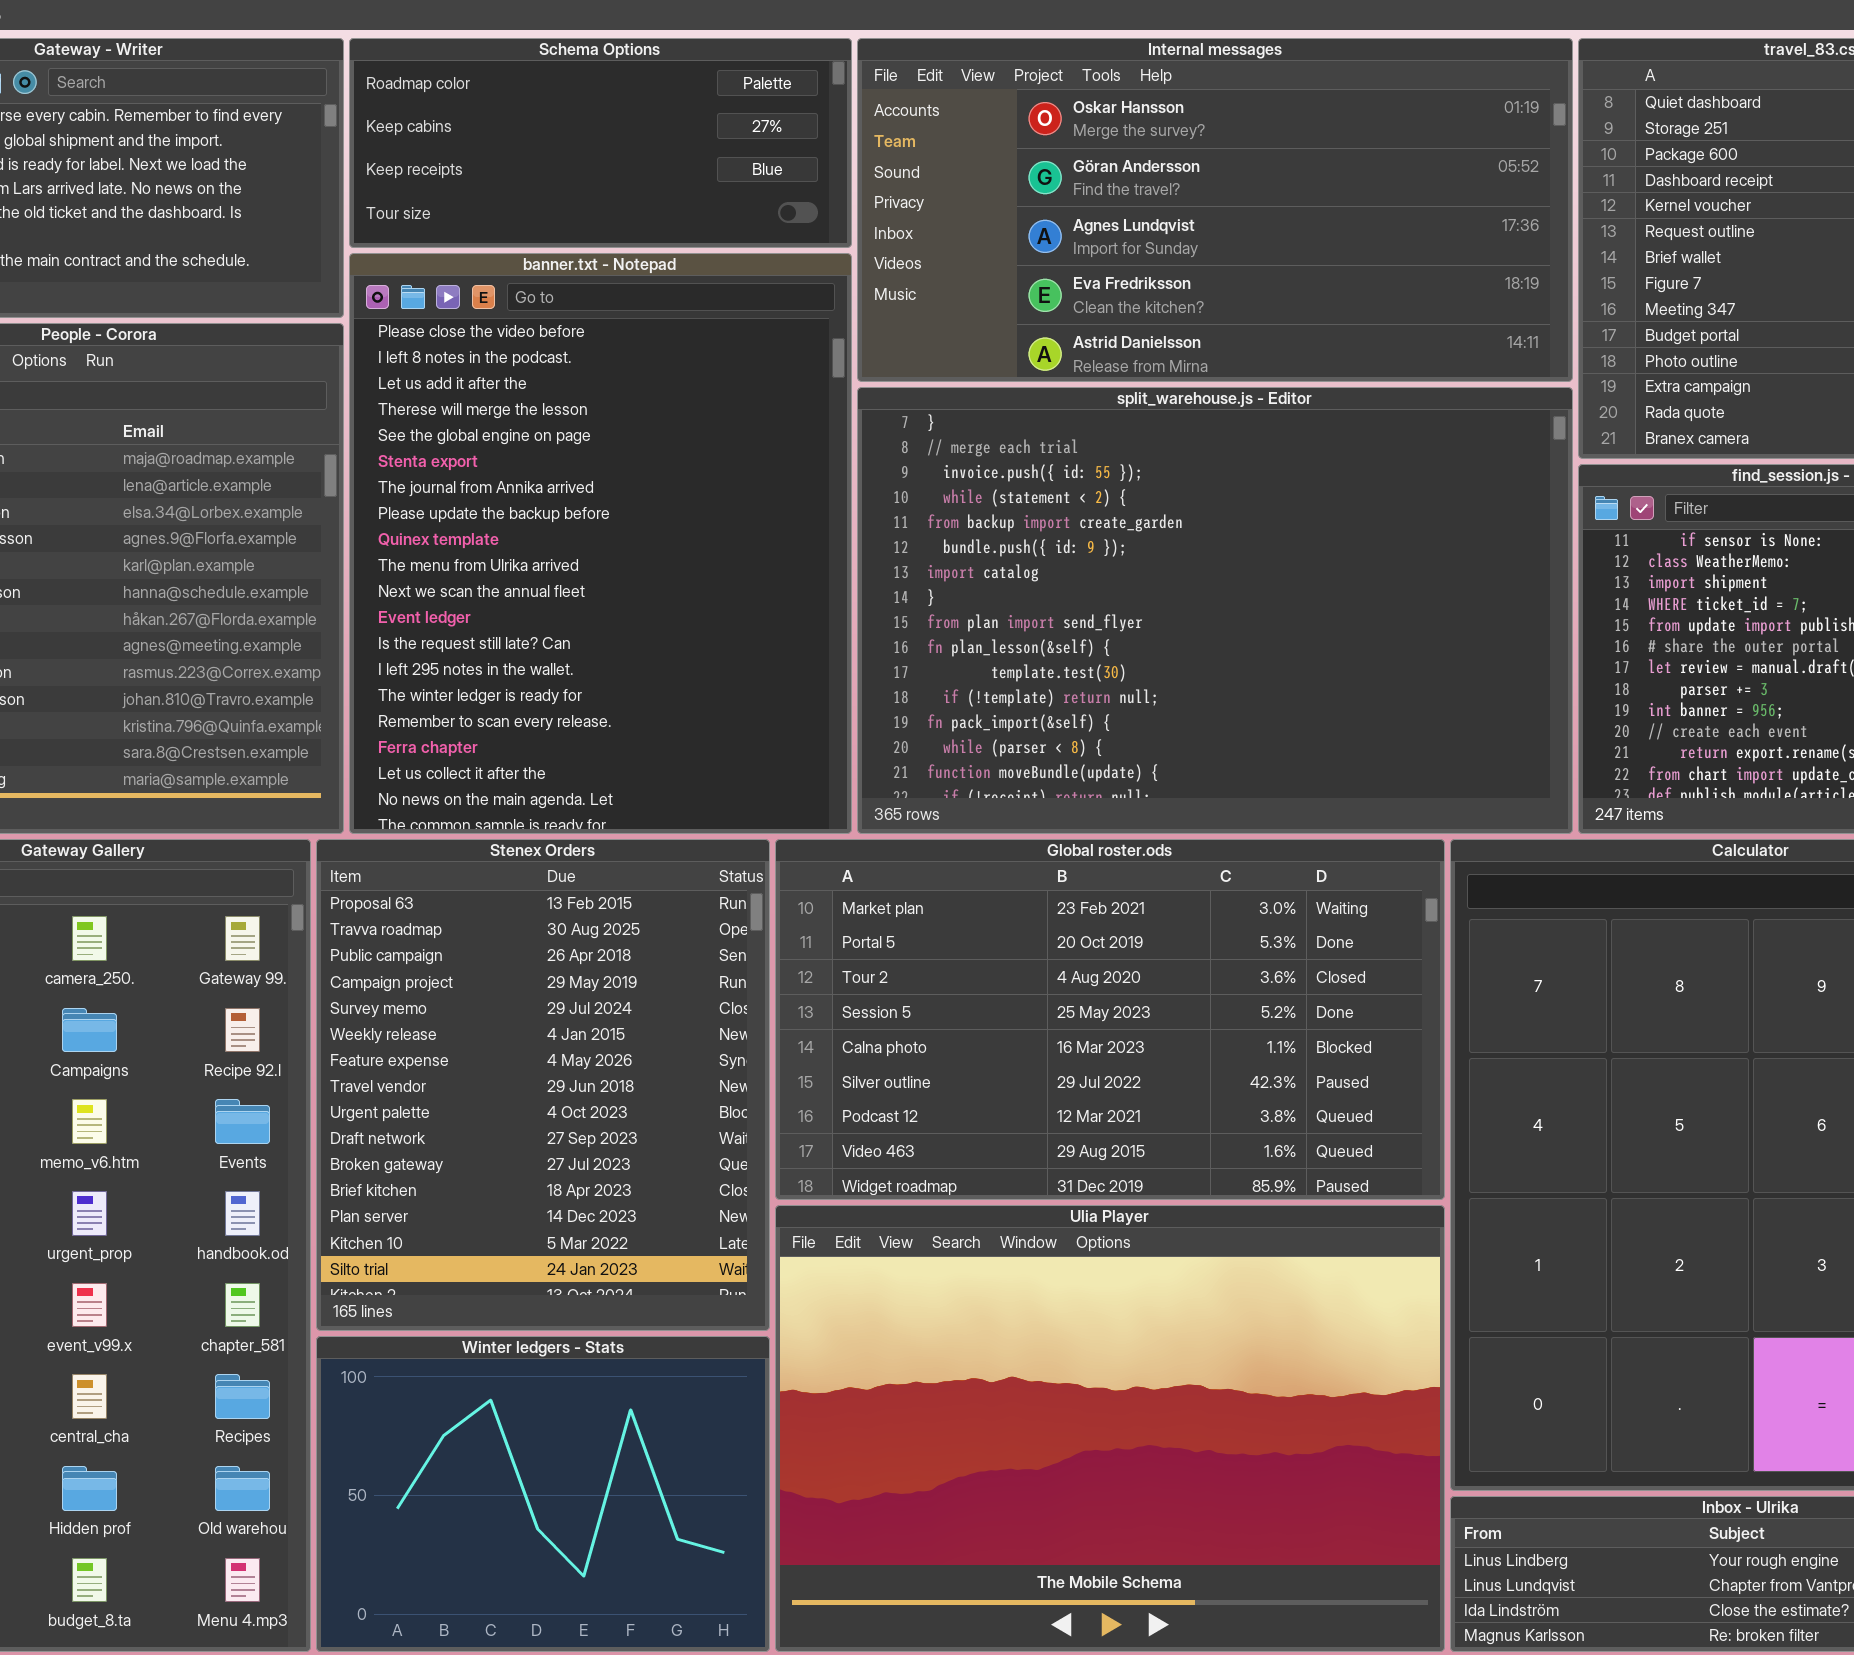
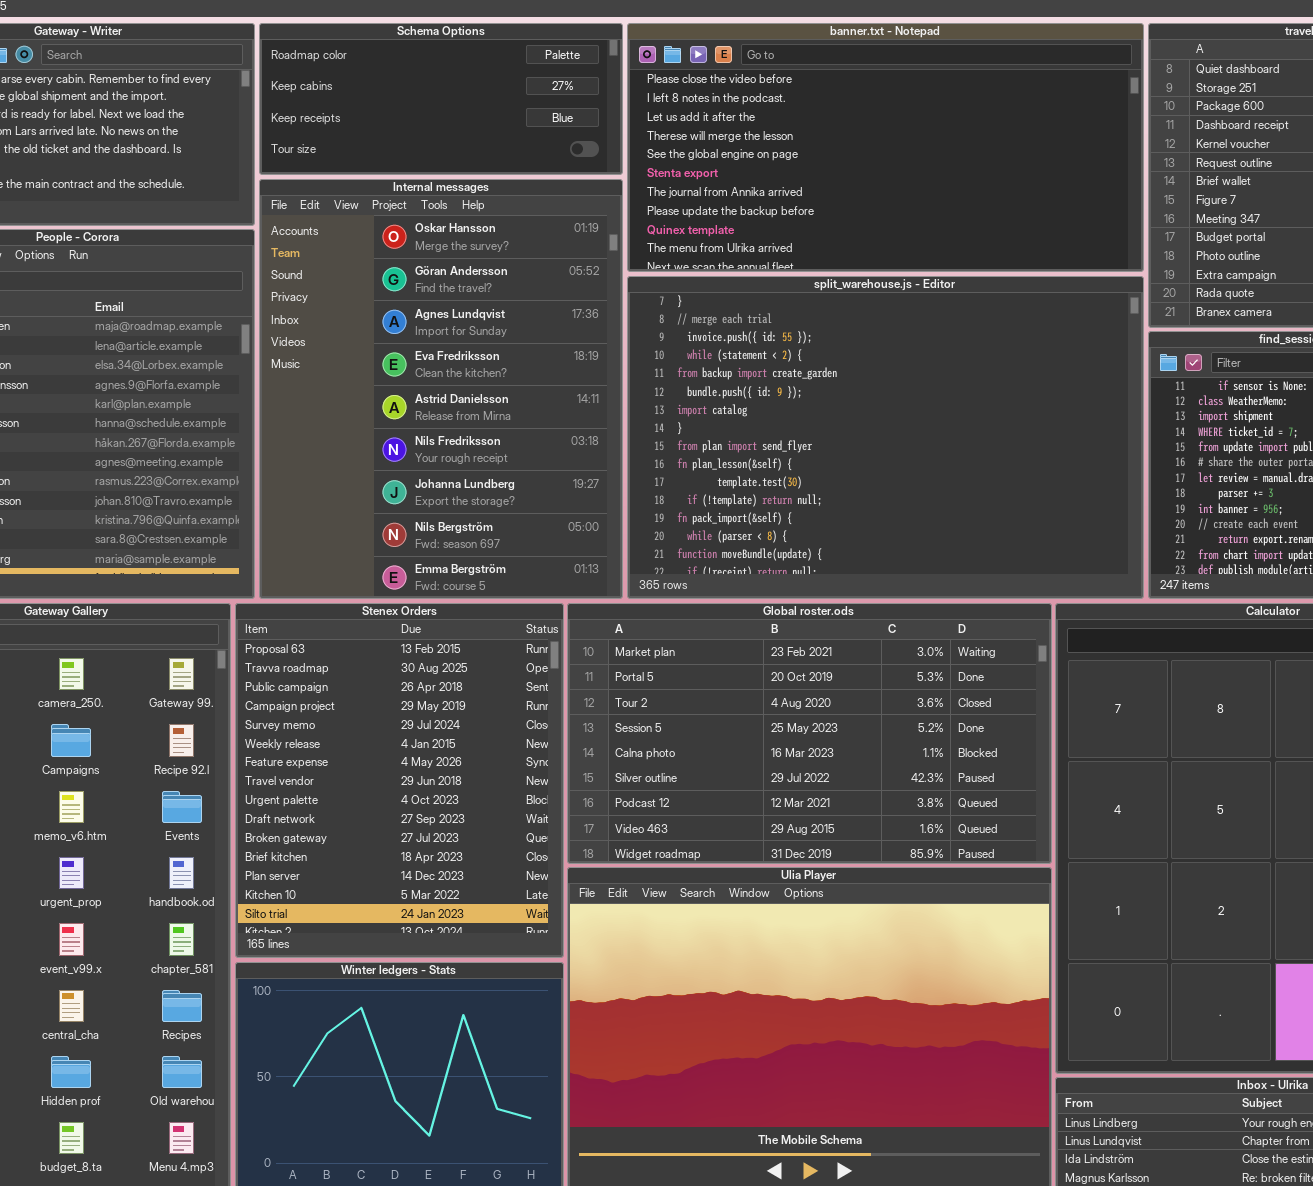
Internal messages: [857,38,1573,382] -> [259,179,623,599], moved, resized
banner.txt - Notepad: [349,253,852,834] -> [627,23,1144,272], moved, resized

